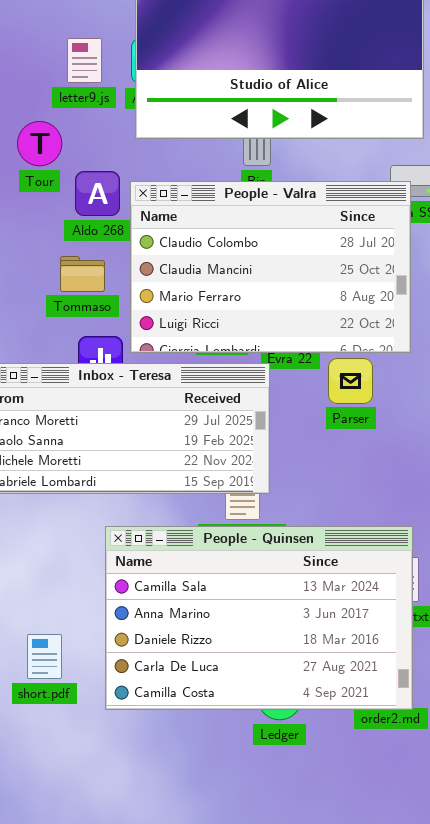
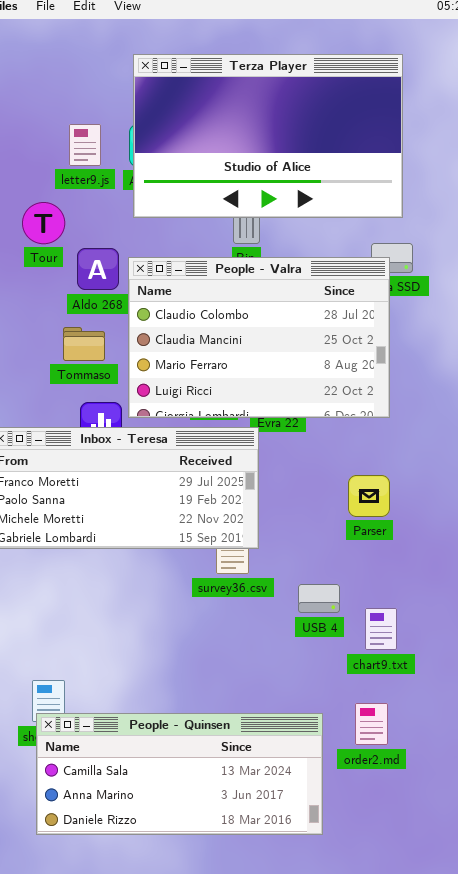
Parser: [328,358,373,404] -> [348,475,390,517], moved
People - Quinsen: [105,526,413,710] -> [36,713,323,835], moved, resized

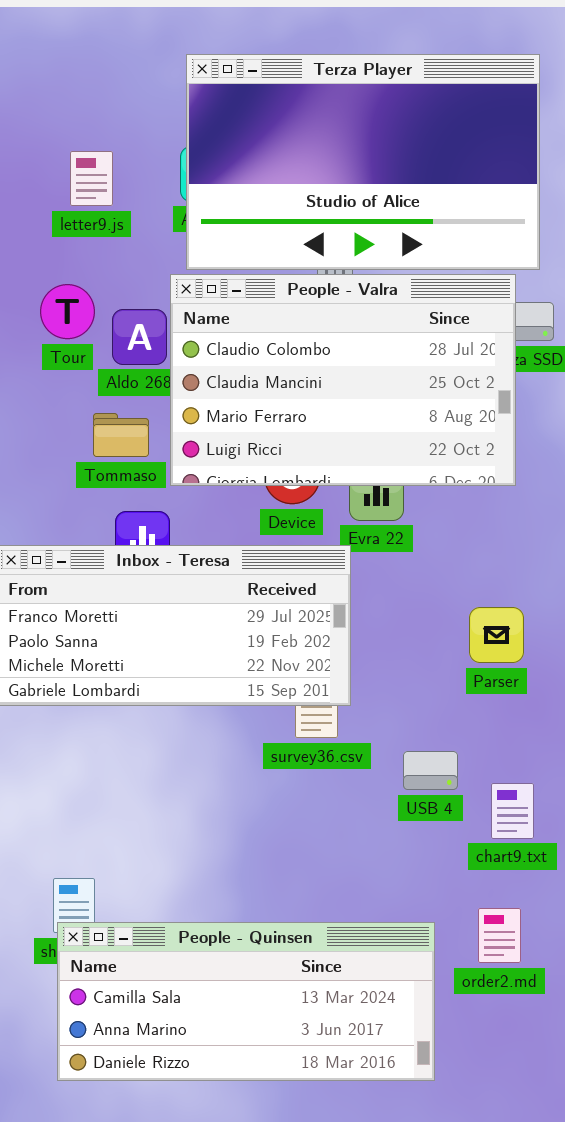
letter9.js: [69,124,101,166] -> [70,151,113,206], moved
Tour: [22,202,65,244] -> [40,284,95,339], moved
People - Valra: [128,257,390,418] -> [170,274,516,486], moved

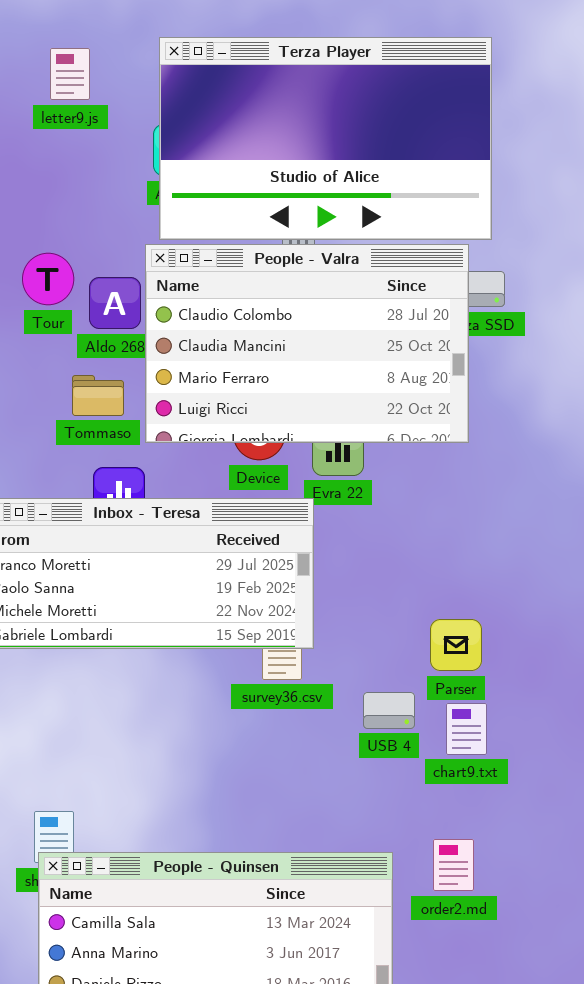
letter9.js: [70,151,113,206] -> [50,48,90,100], moved
Parser: [469,607,524,663] -> [430,619,482,671], moved
chart9.txt: [491,783,534,839] -> [446,703,487,755], moved

